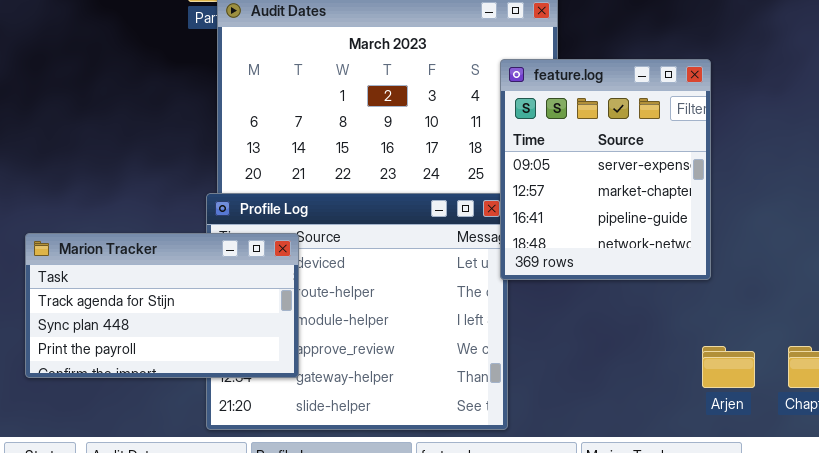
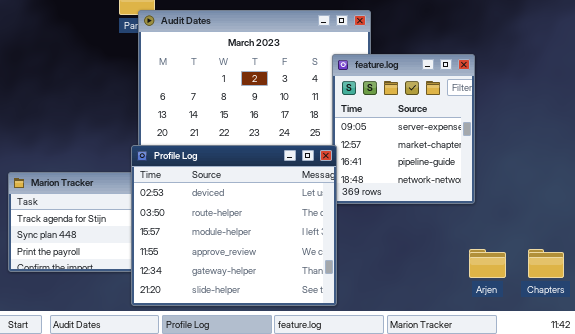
Profile Log: [206,193,508,430] -> [131,145,337,306], raised

